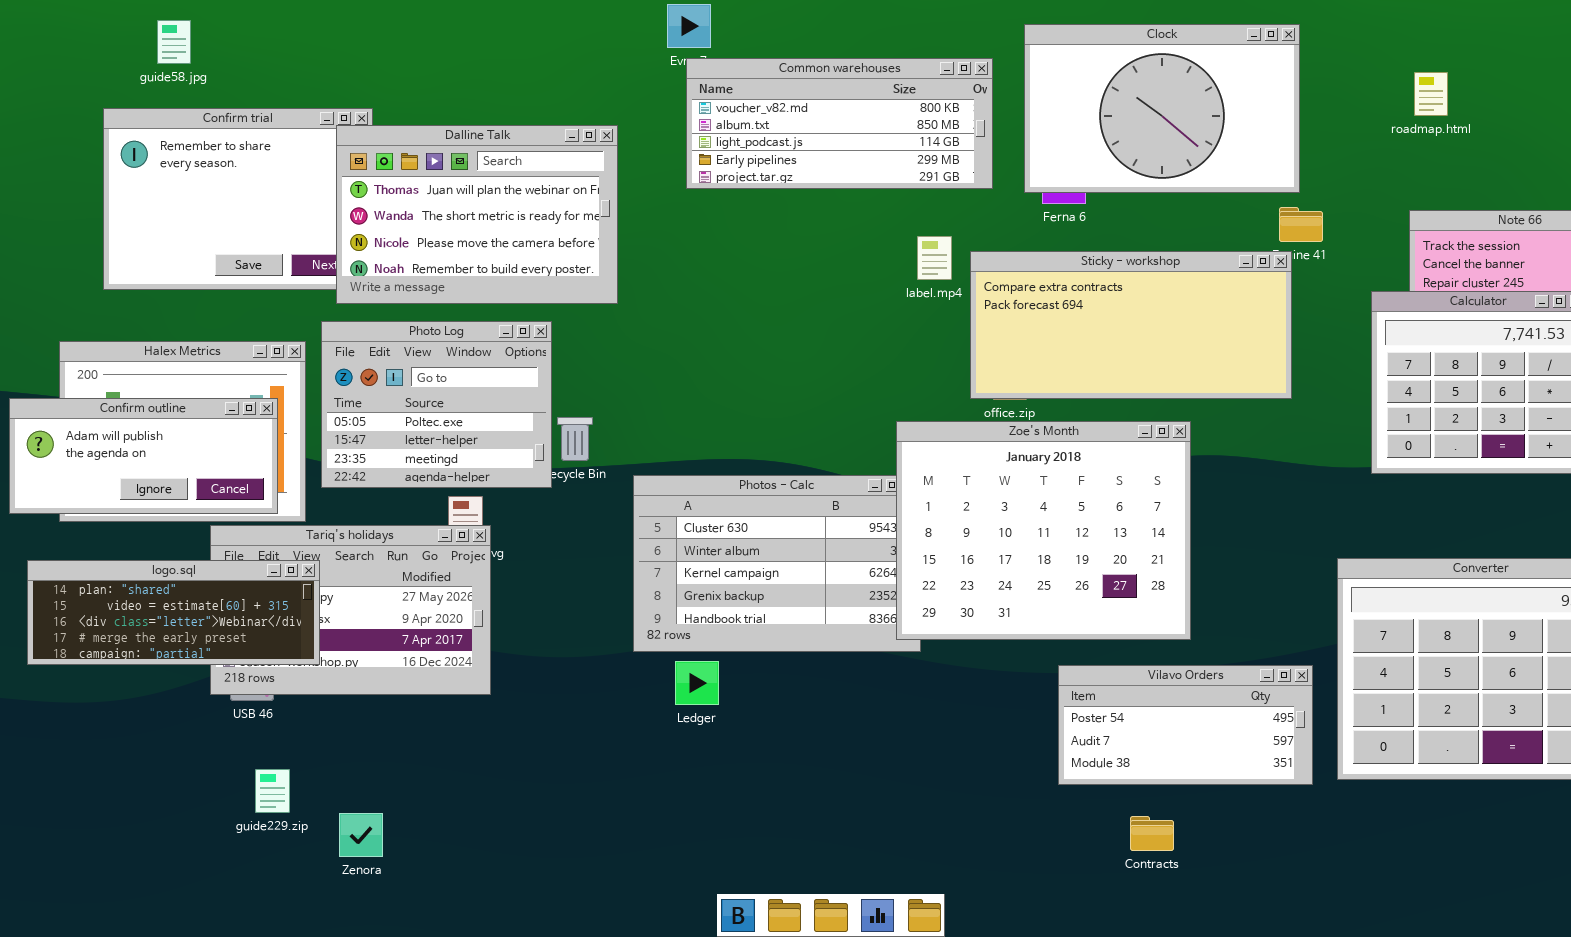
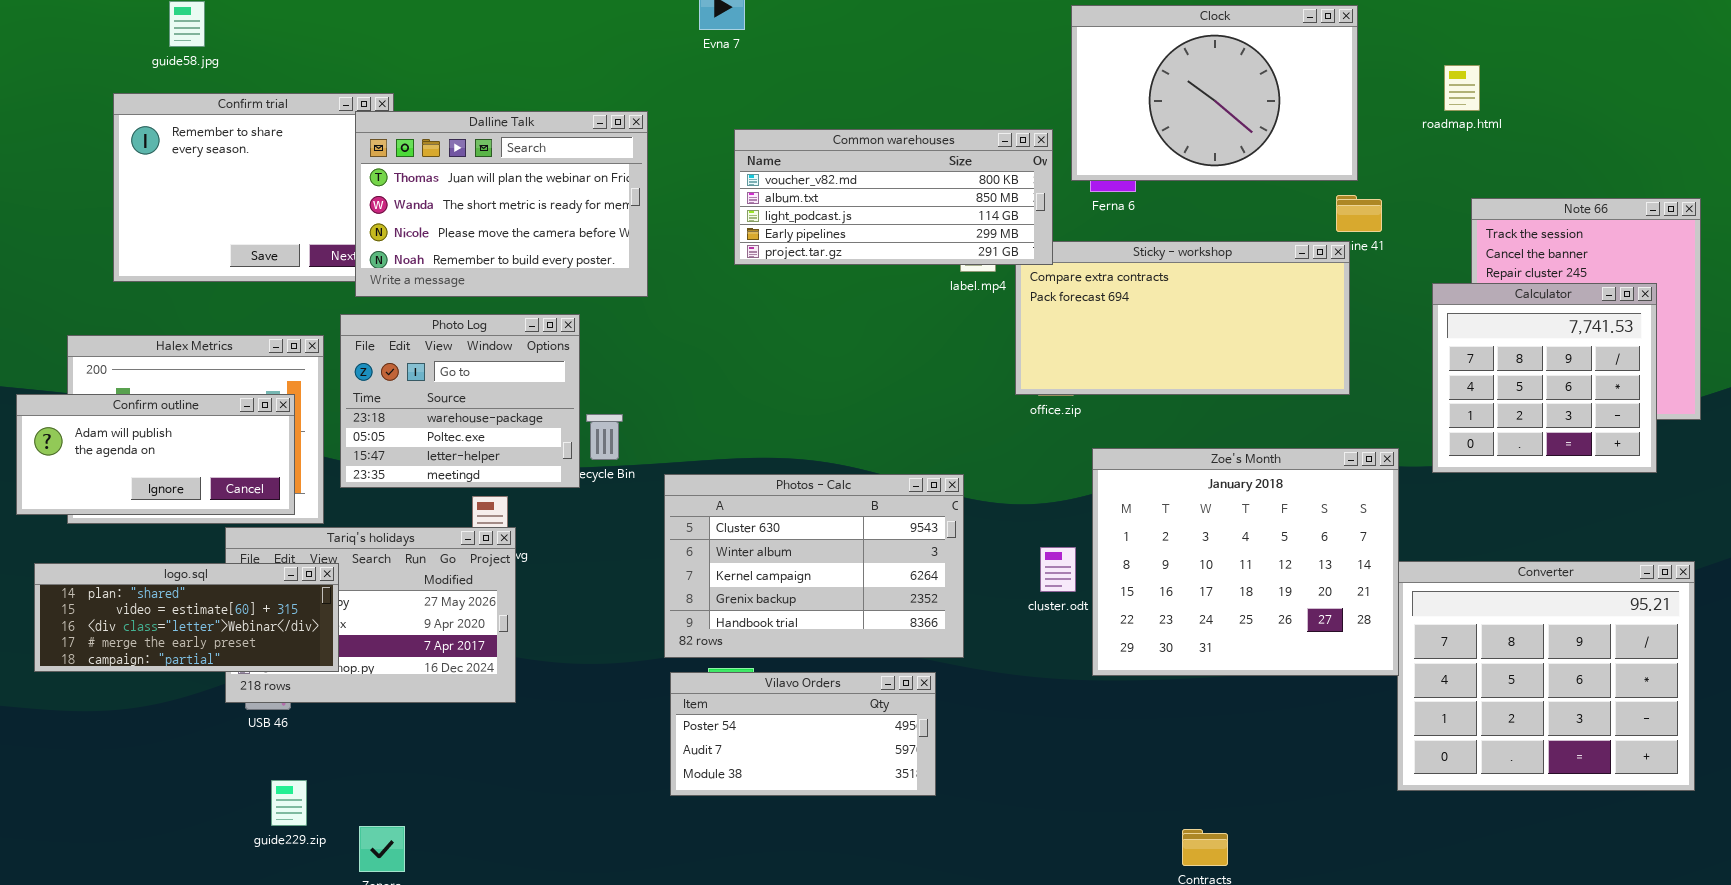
Common warehouses: [686,58,993,189] -> [734,129,1053,265], moved
roadmap.html: [1414,72,1448,116] -> [1444,65,1480,111], moved
Photo Log: [321,321,552,488] -> [340,314,580,488], scrolled up 1 row
Zoe's Month: [896,421,1191,640] -> [1092,448,1399,676], moved
Vilavo Orders: [1058,665,1313,785] -> [670,672,936,796], moved

